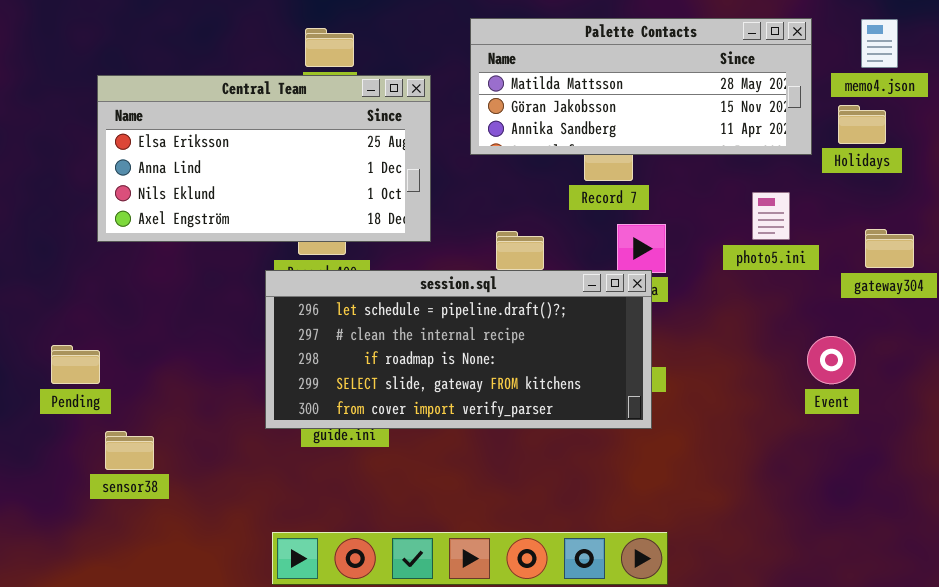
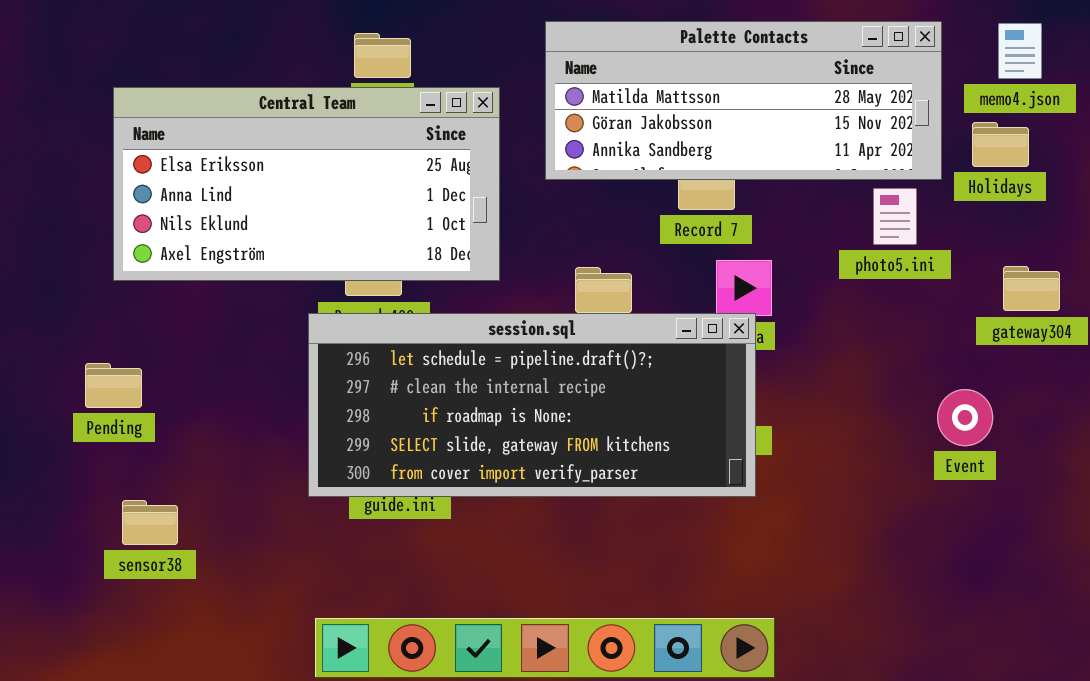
photo5.ini: [752,192,790,240] -> [873,188,917,245], moved
Pending: [51,345,100,384] -> [85,363,142,408], moved

